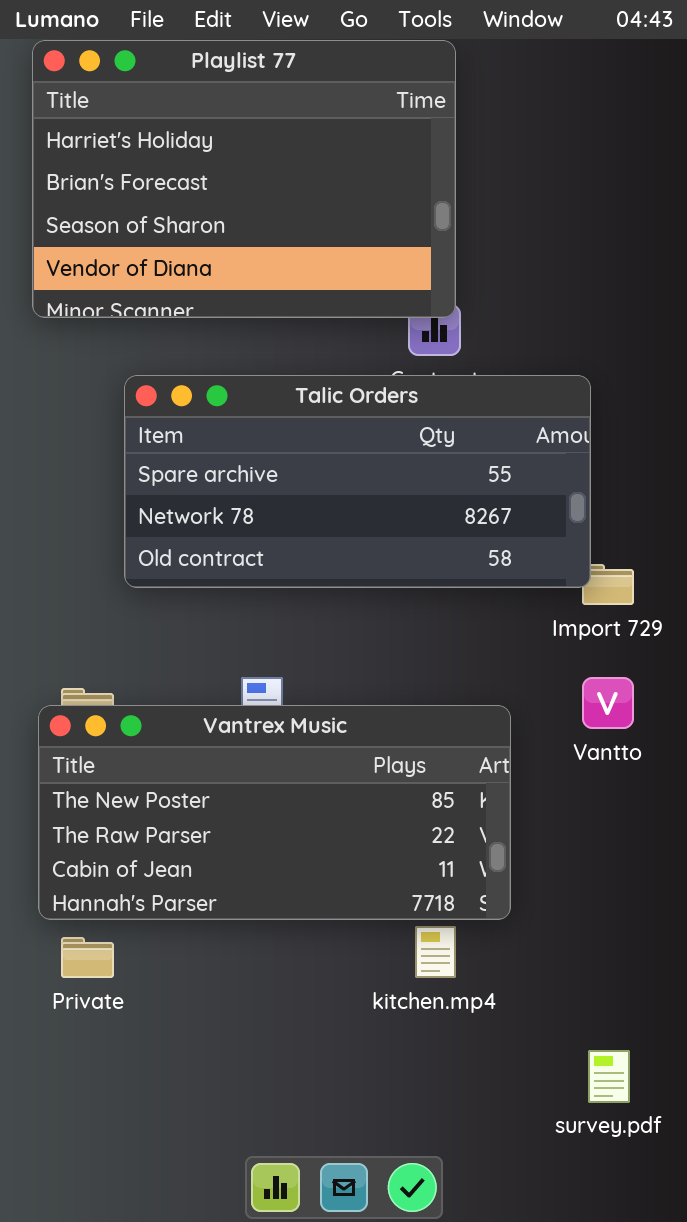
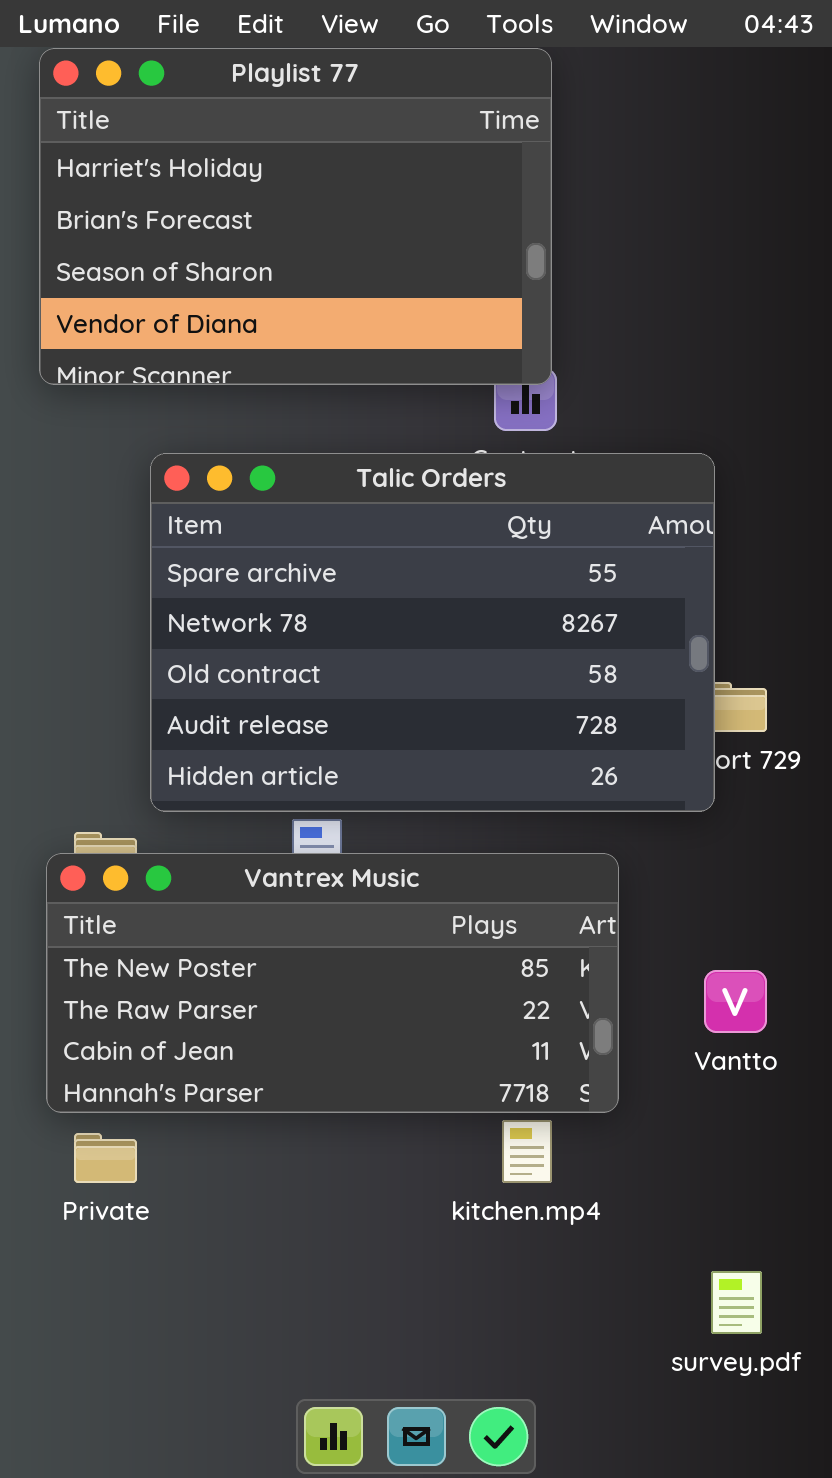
Talic Orders: [124,375,591,588] -> [150,453,715,812], resized
Vantto: [582,677,634,729] -> [704,970,767,1033], moved

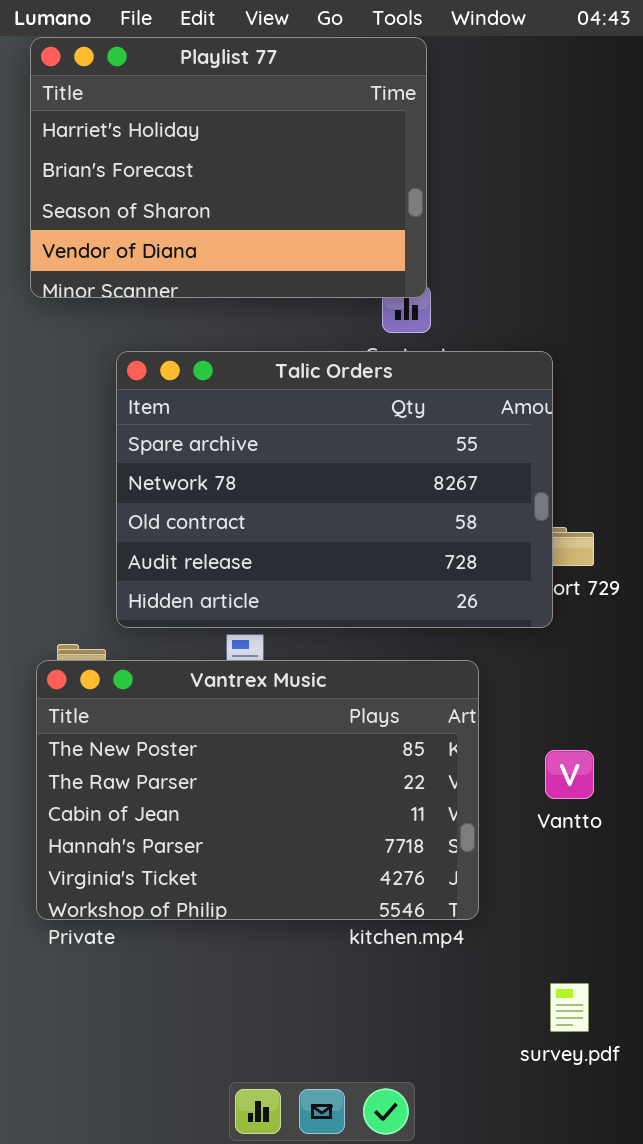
Vantrex Music: [46,853,619,1113] -> [36,660,479,920], resized

